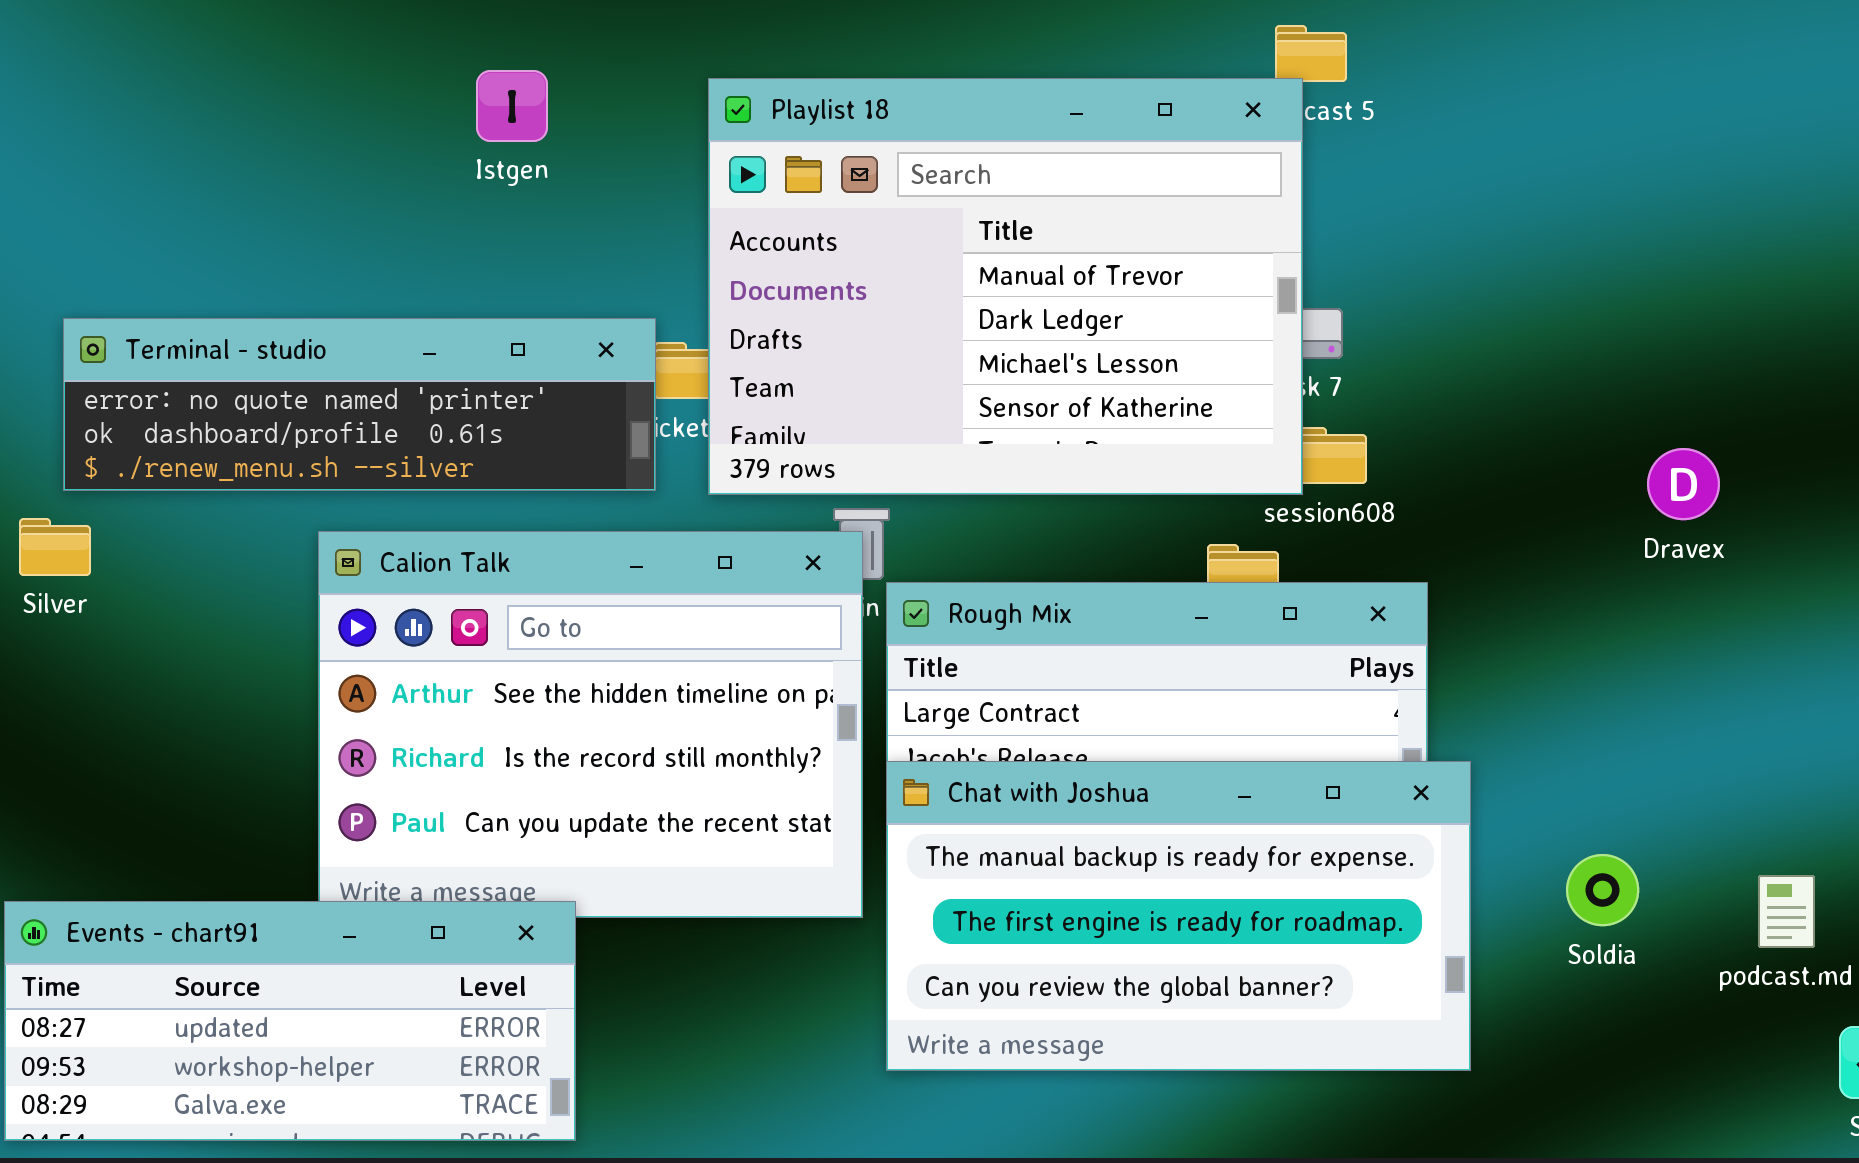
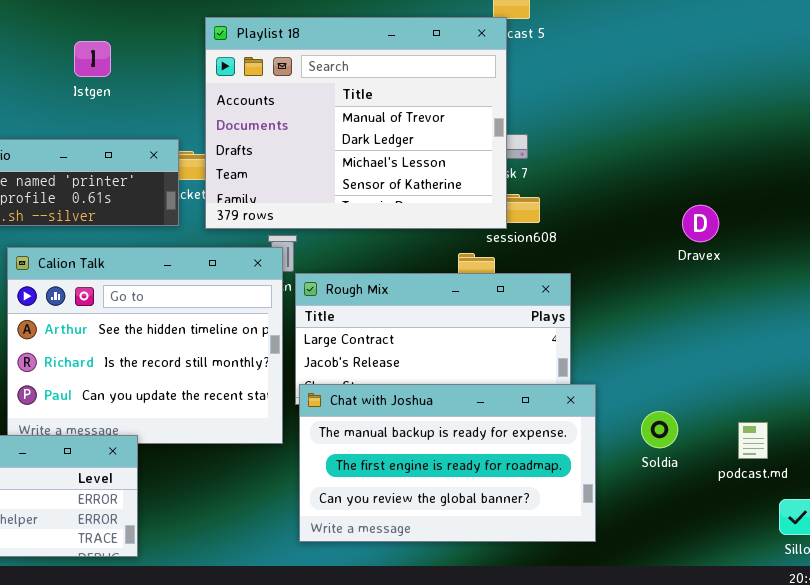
Istgen: [476,70,548,142] -> [74,41,111,77], moved
Chat with Joshua: [886,761,1471,1071] -> [299,384,596,542], moved

